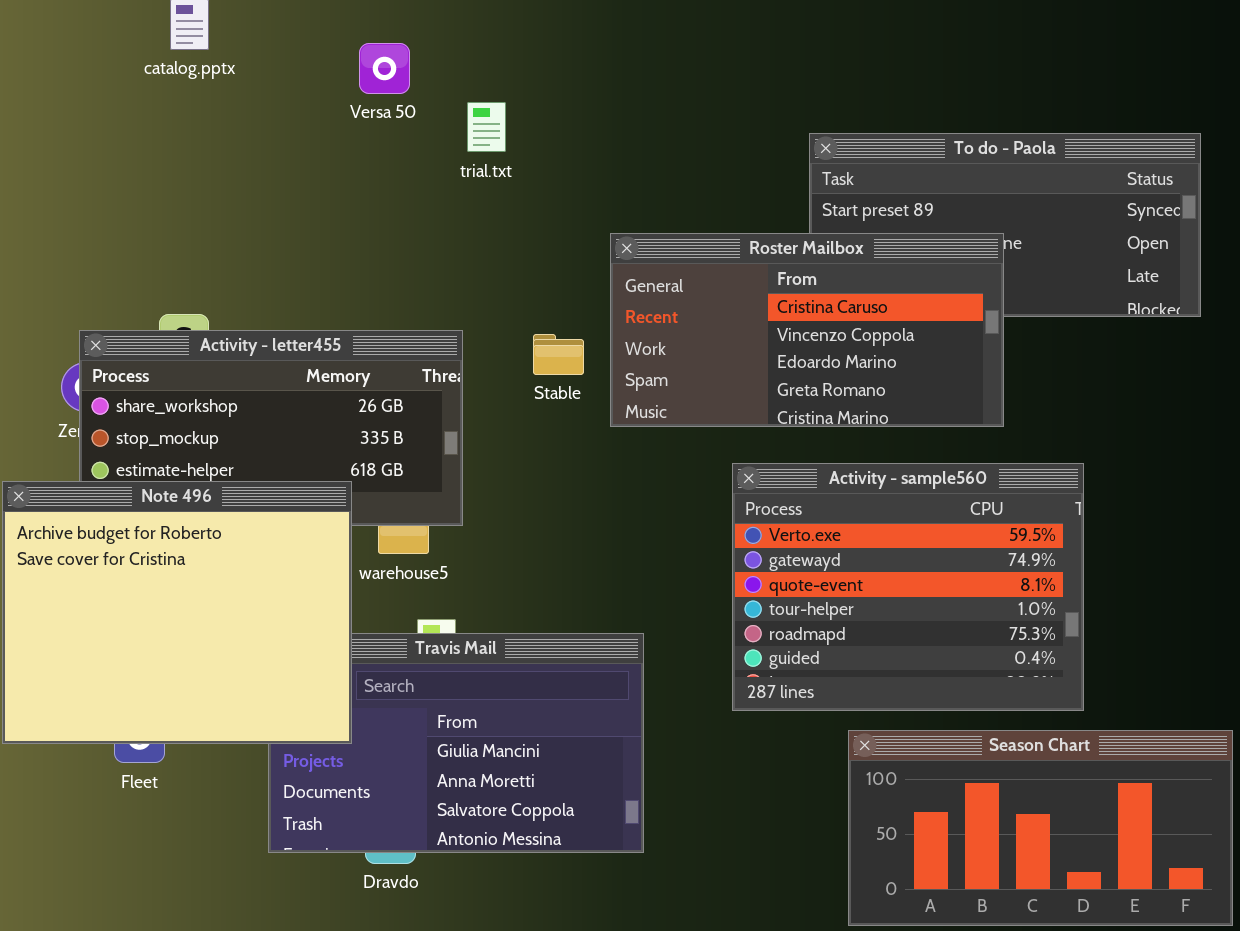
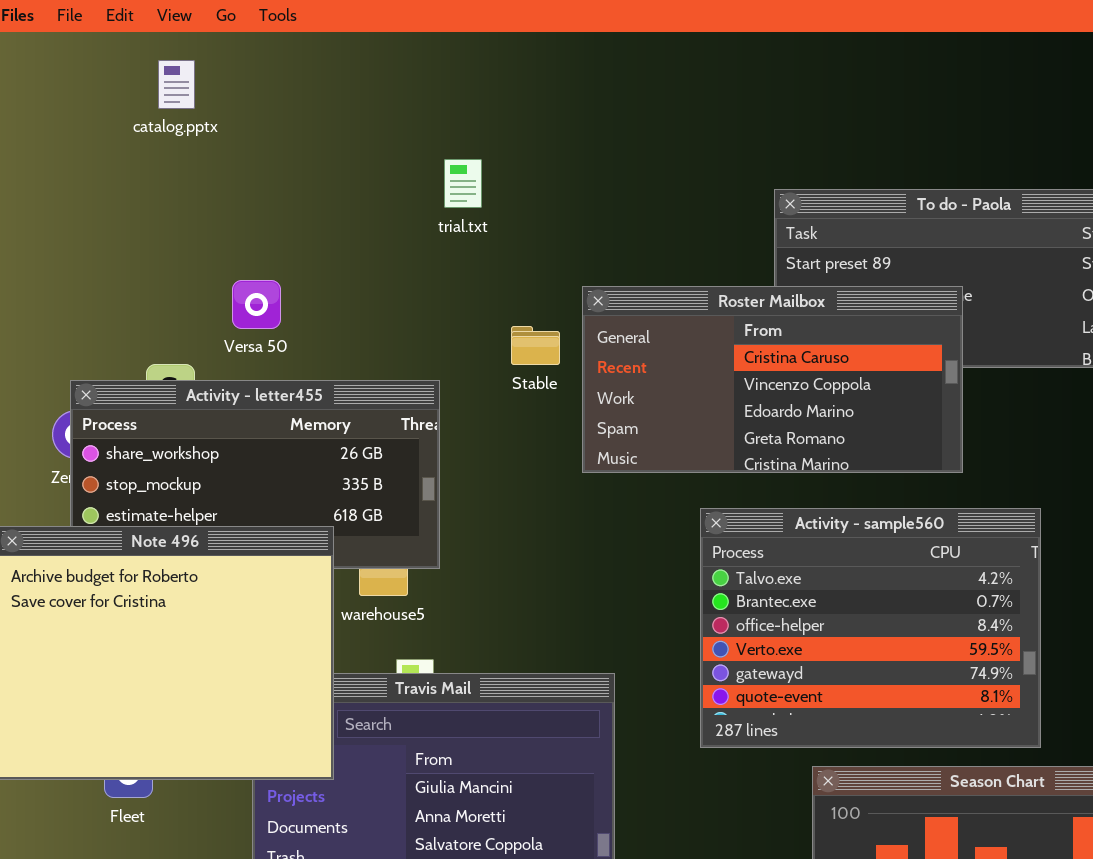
Versa 50: [359,43,410,94] -> [232,280,281,329], moved
Stable: [533,334,584,375] -> [511,326,560,365], moved
Activity - sample560: [732,463,1084,711] -> [700,508,1041,748], scrolled up 3 rows

